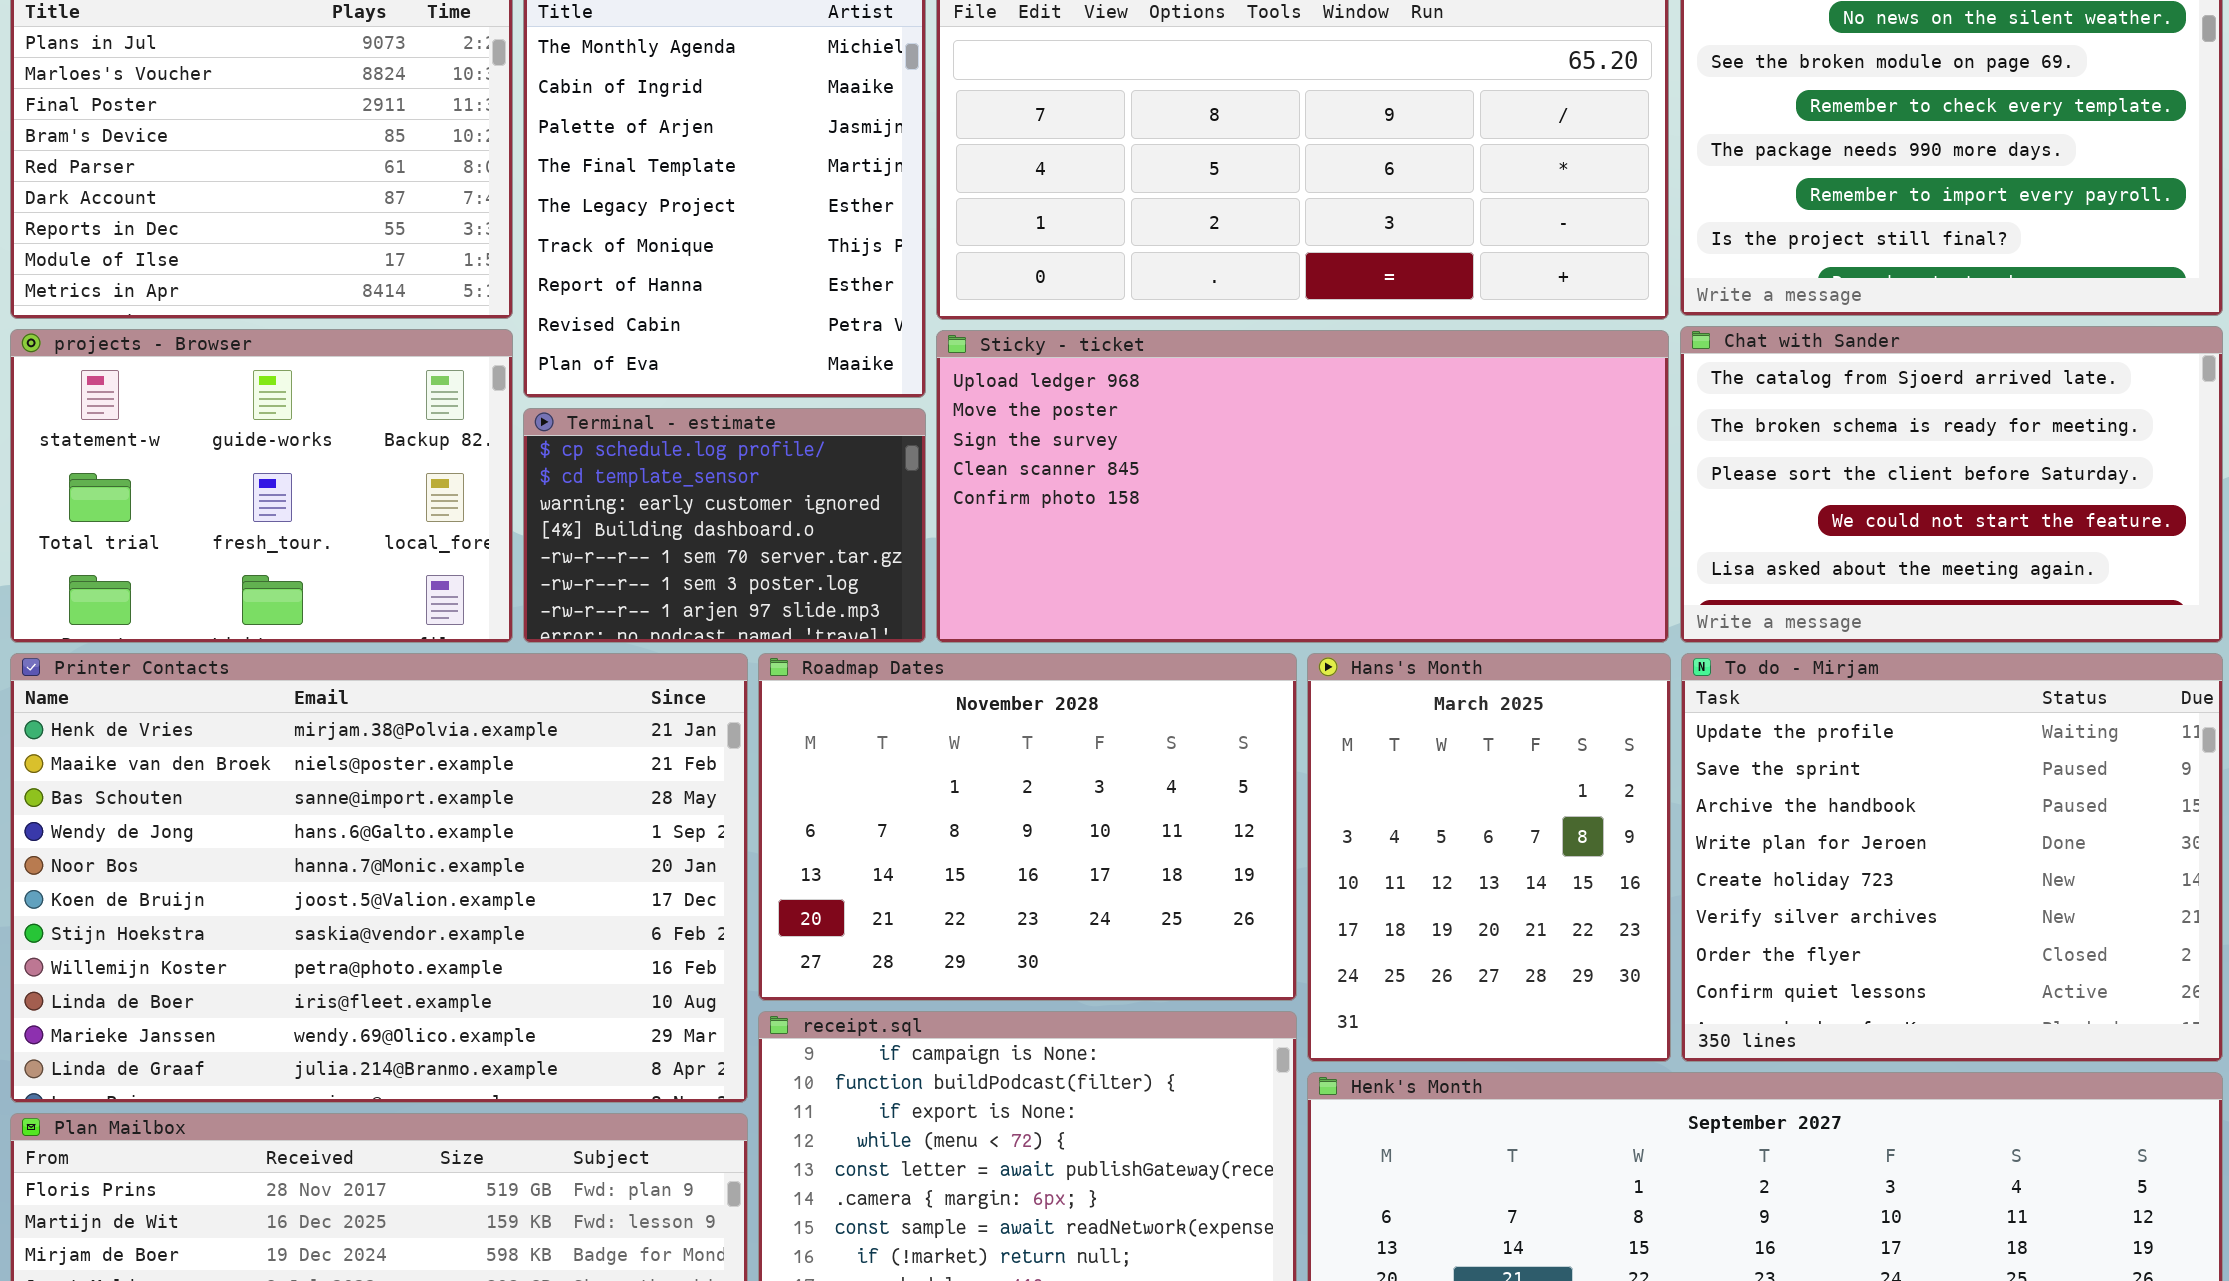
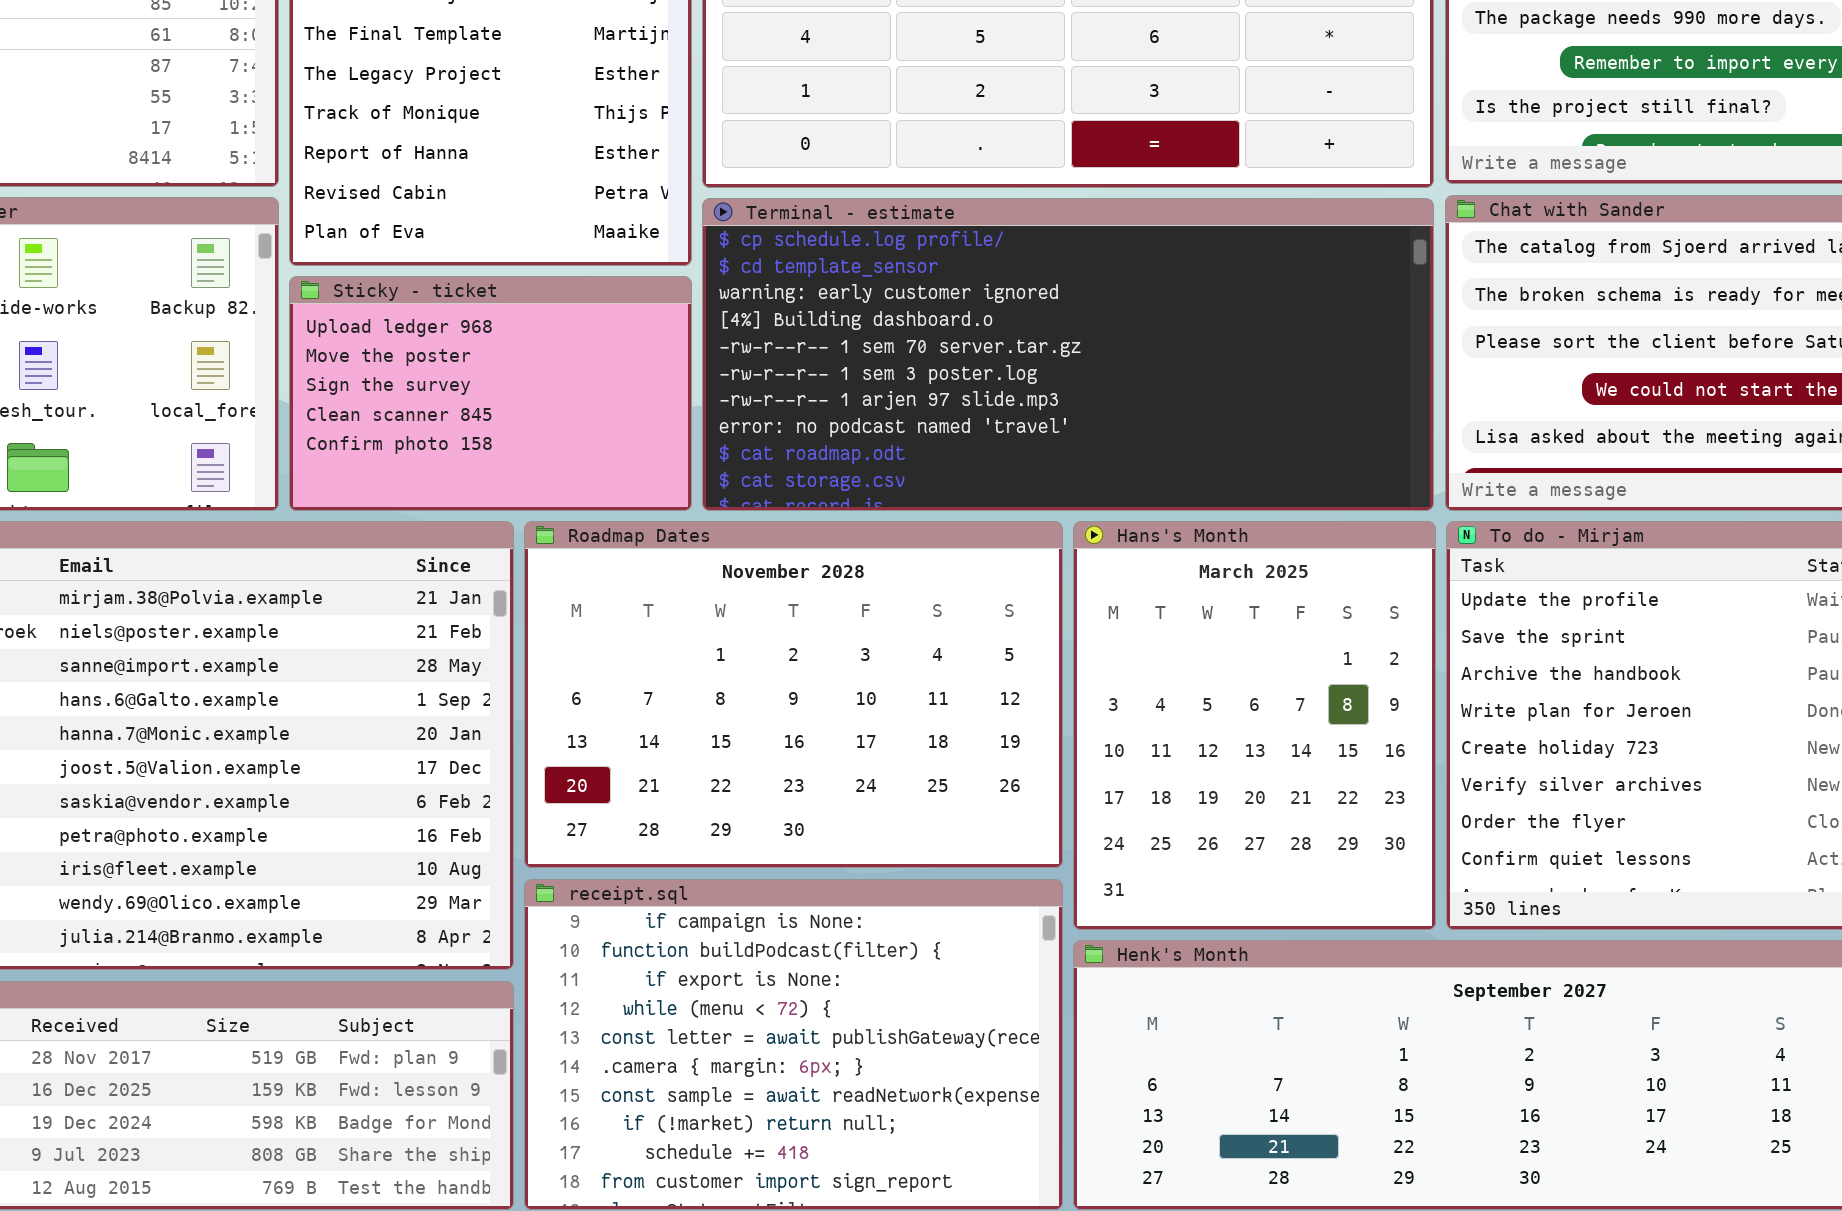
Sticky - ticket: [936,330,1669,643] -> [289,276,692,511], moved, resized
Terminal - estimate: [523,408,926,643] -> [702,198,1434,511], moved, resized

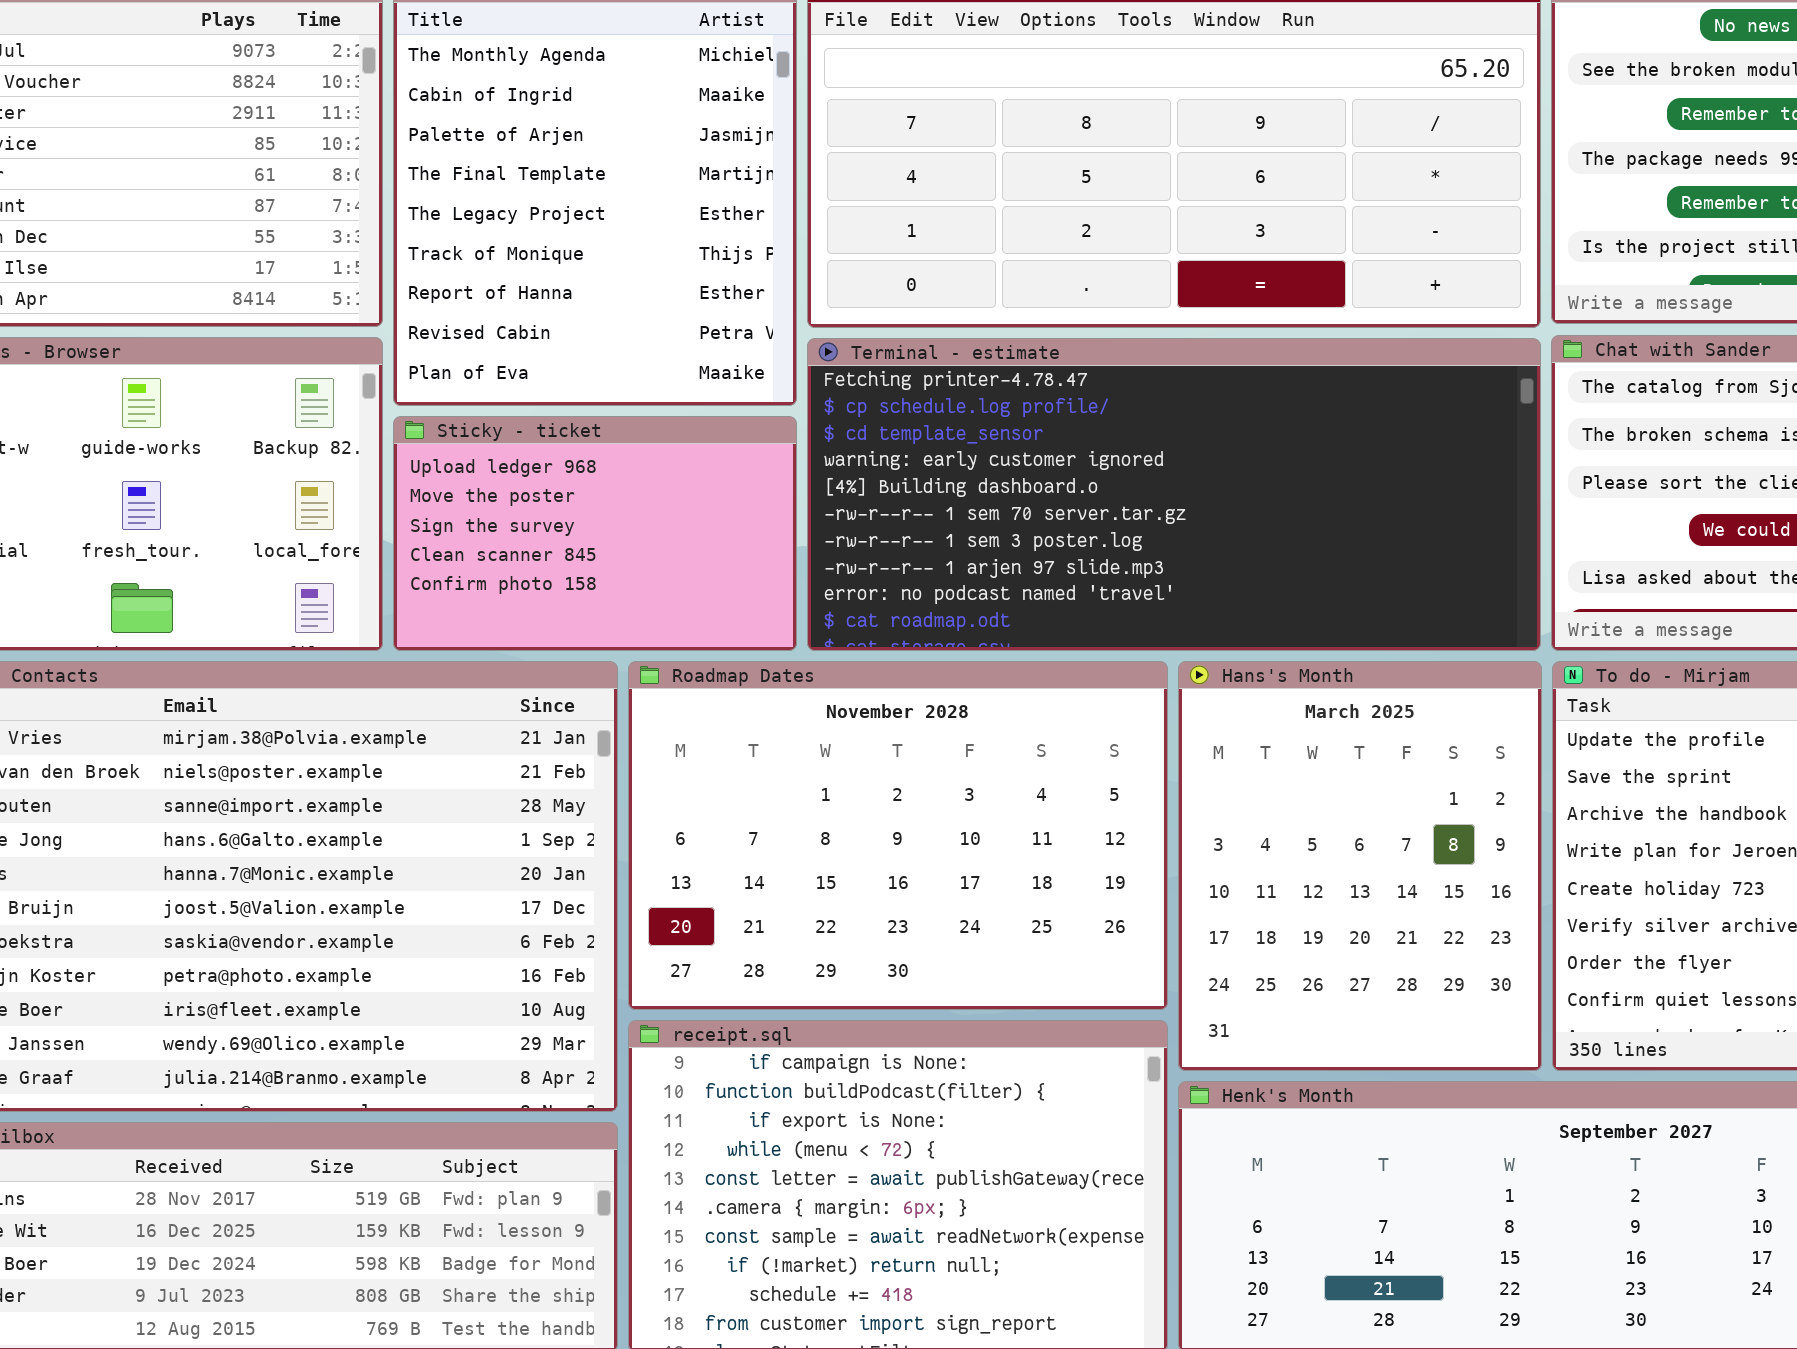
Terminal - estimate: [702,198,1434,511] -> [807,338,1541,651], scrolled up 1 row

